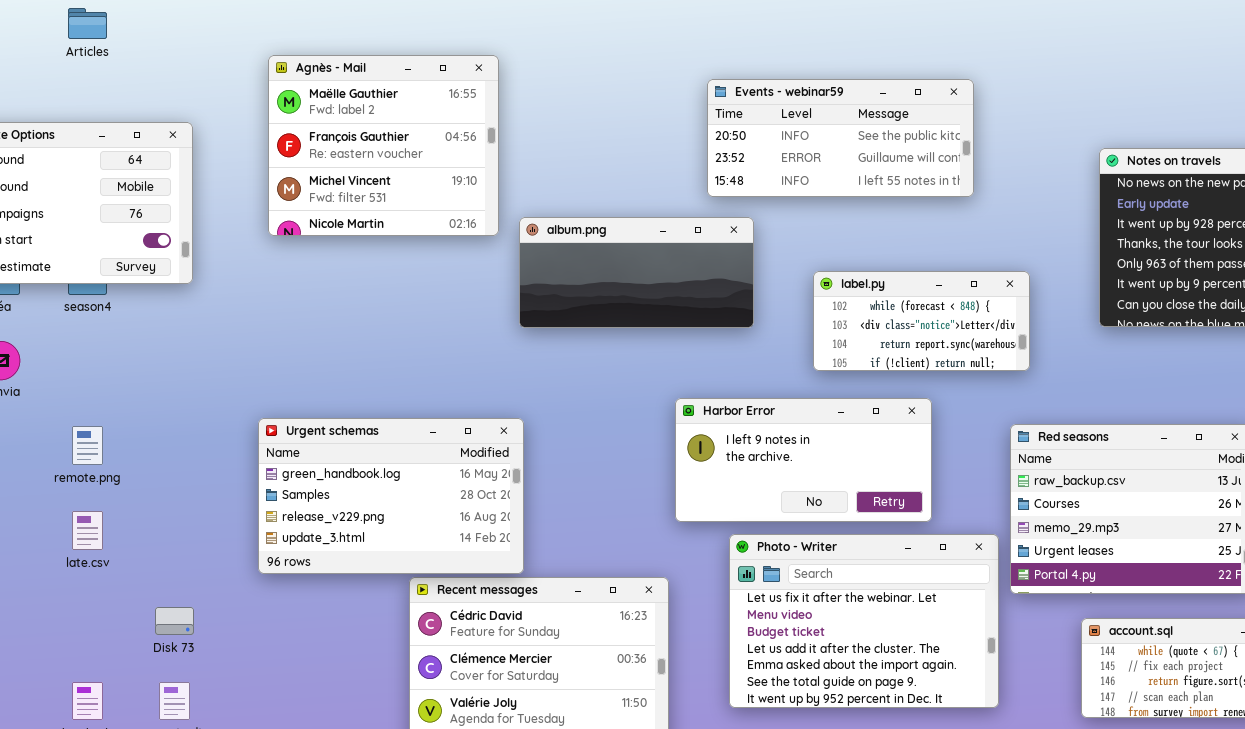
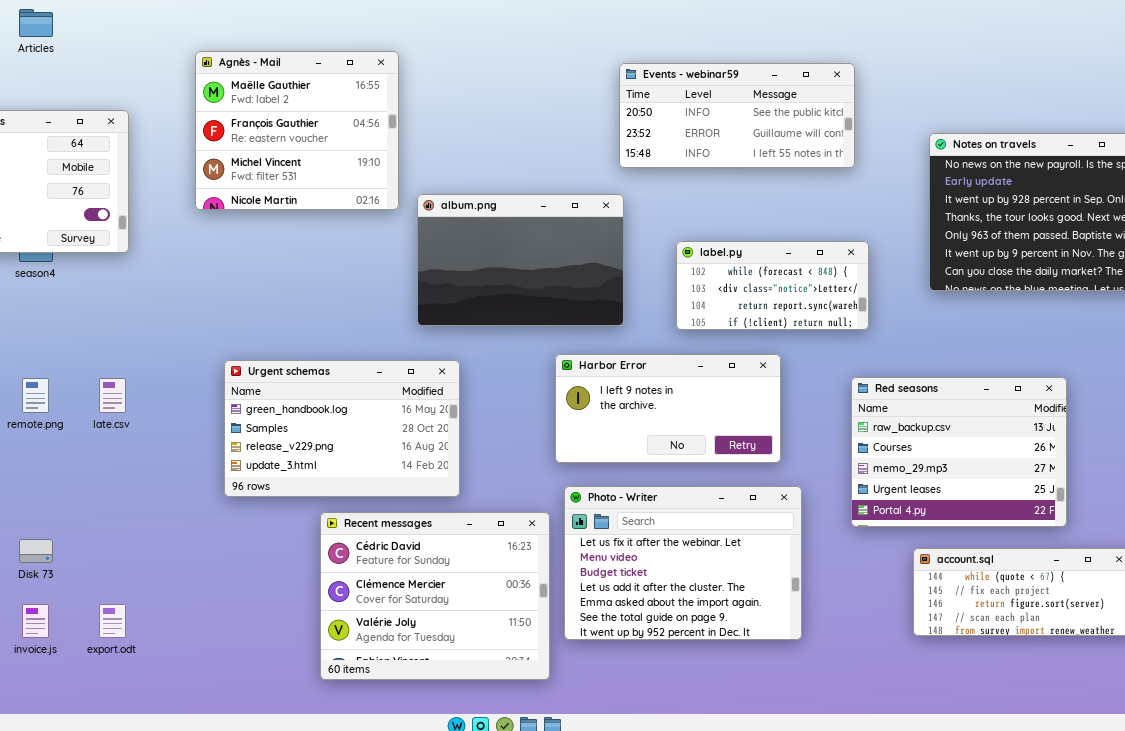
Events - webinar59: [707,79,974,197] -> [619,63,855,168], moved
album.png: [519,217,754,328] -> [417,194,624,326], resized
Urgent schemas: [258,418,524,574] -> [224,360,460,497], moved
late.csv: [72,511,103,550] -> [99,378,126,413], moved
Photo - Writer: [729,534,999,708] -> [564,486,802,640], moved
Disk 73: [155,607,194,635] -> [19,539,53,563], moved

